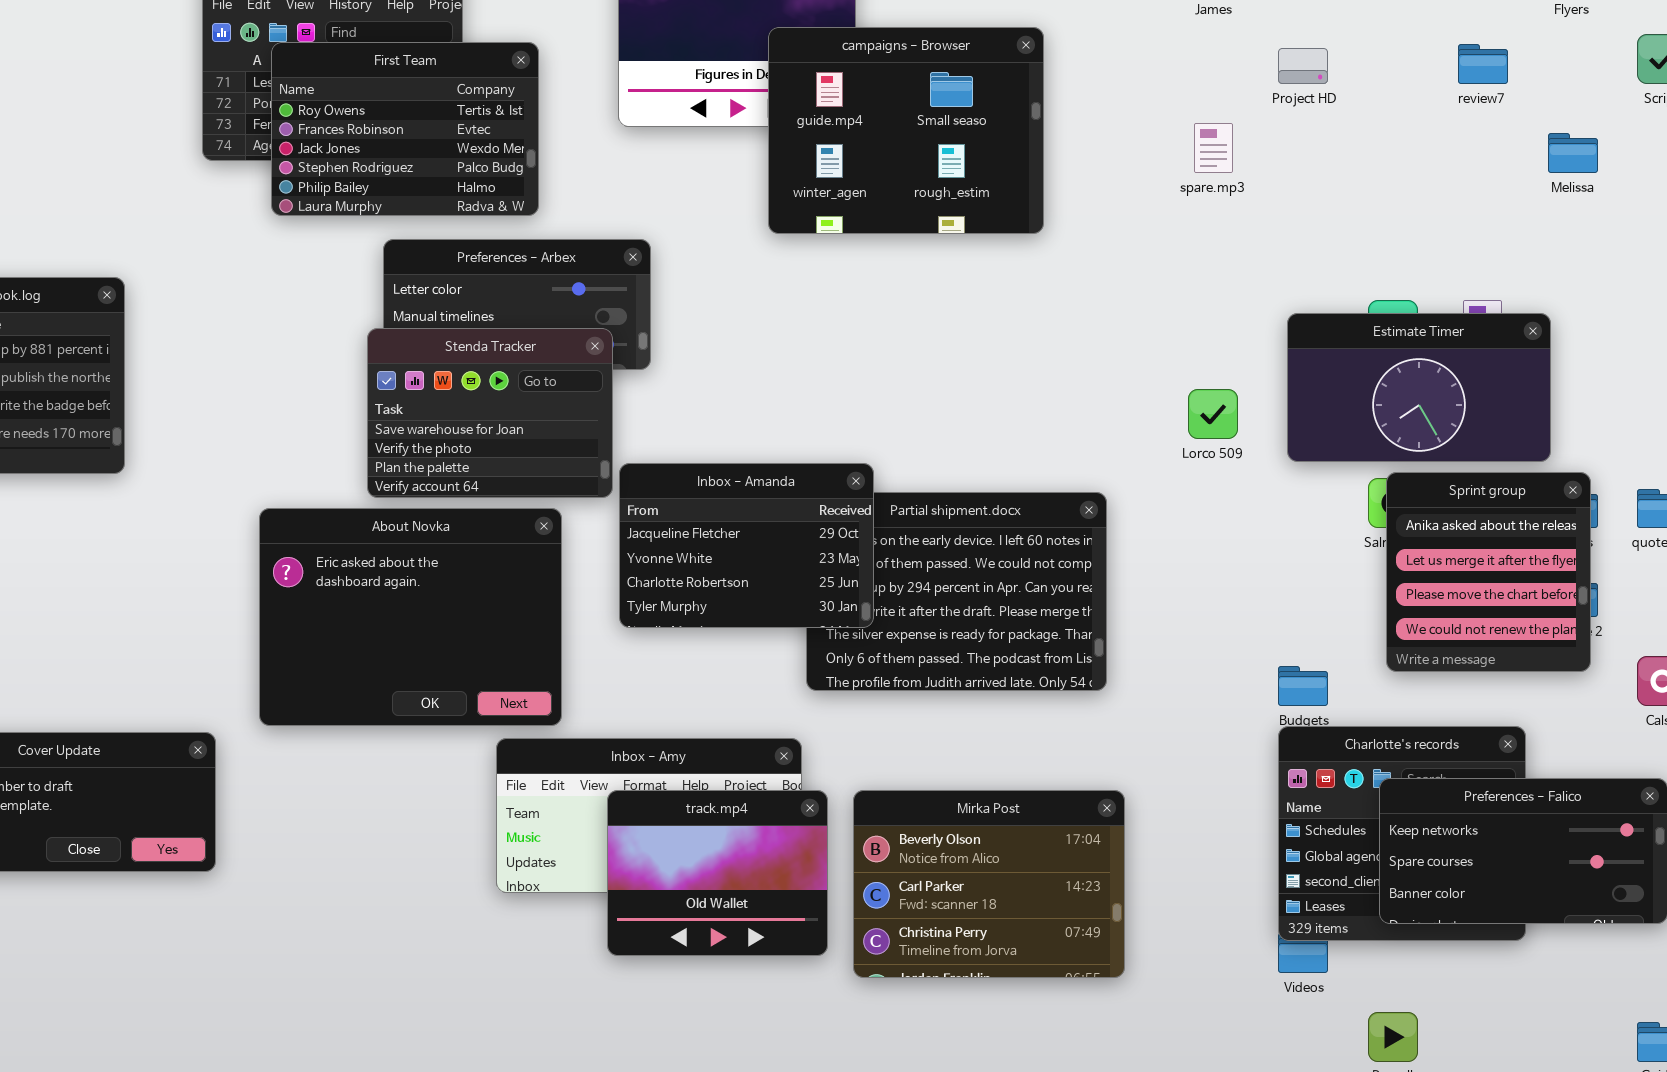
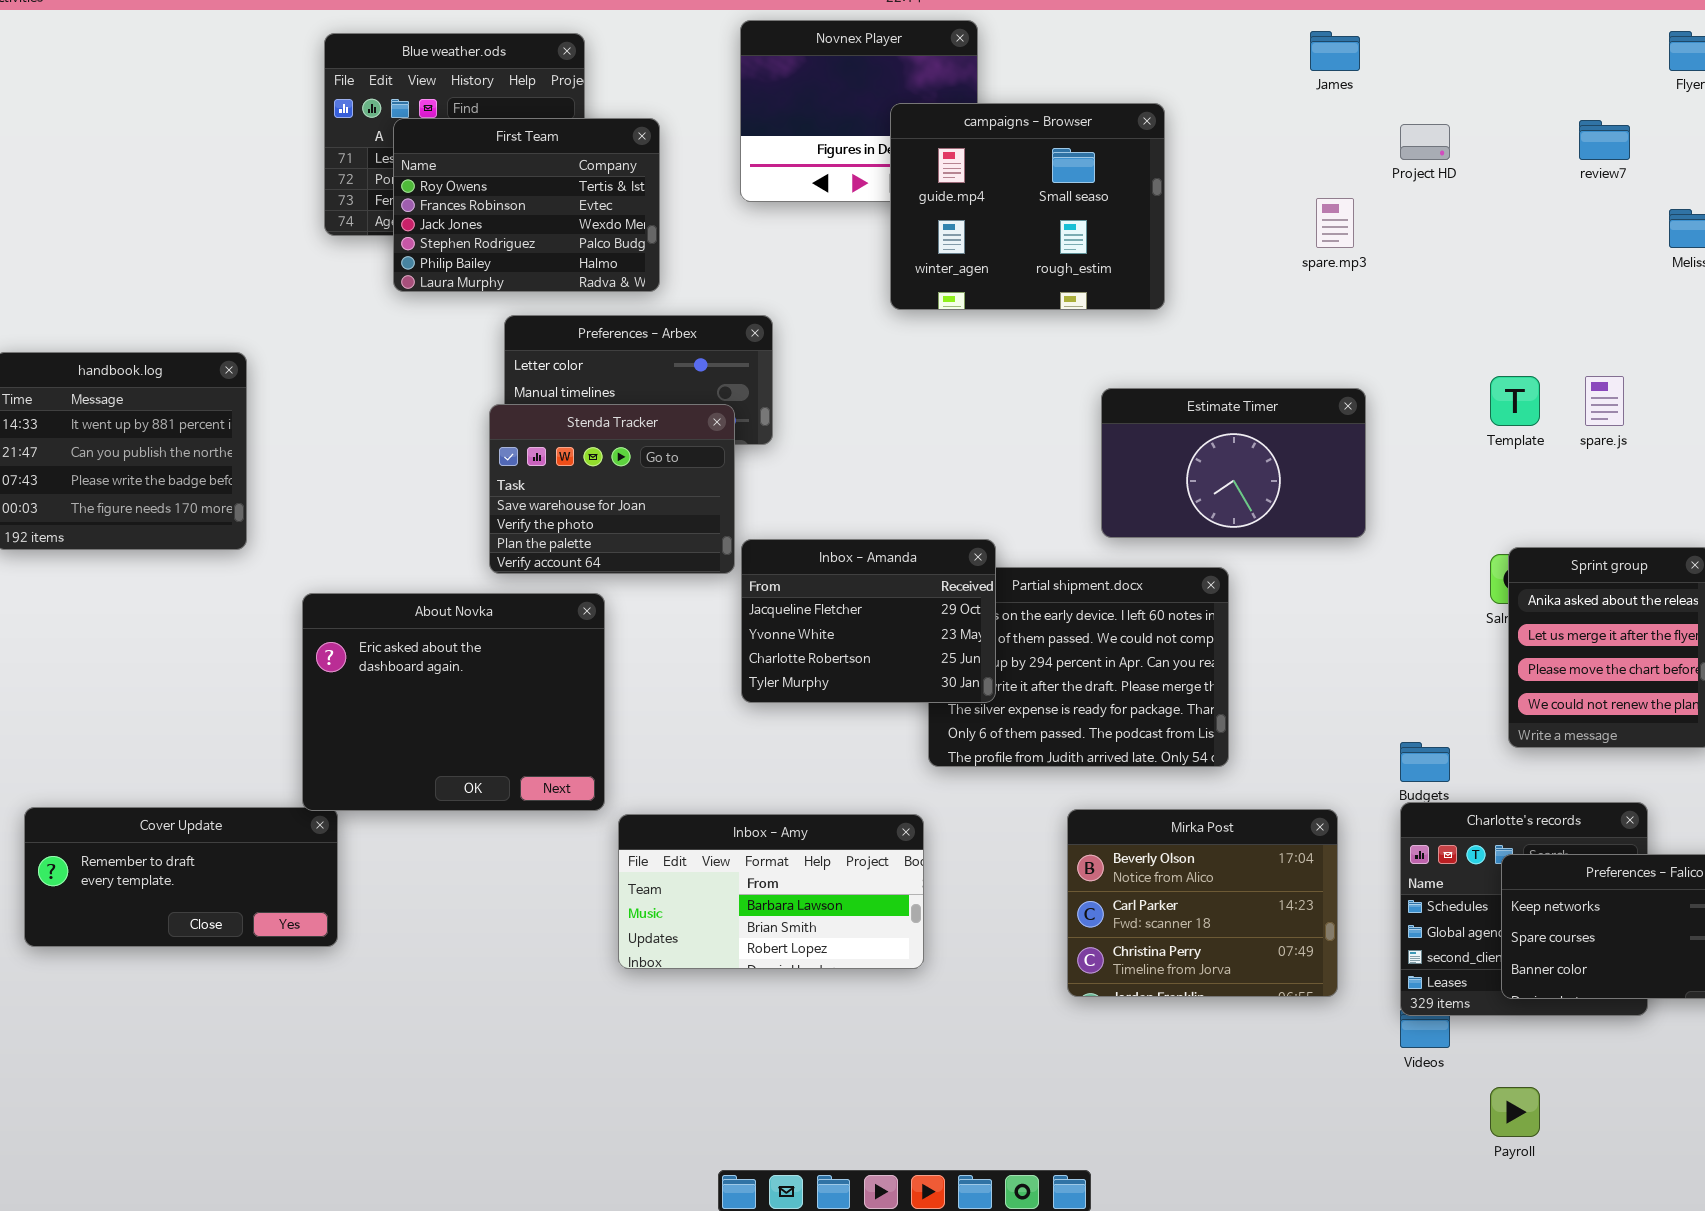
Estimate Timer: [1287,313,1551,462] -> [1101,388,1366,538], moved
About Novka: [259,508,562,726] -> [302,593,605,811], moved
track.mp4: [607,790,828,956] -> none, closed
Mirka Post: [853,790,1125,978] -> [1067,809,1338,997], moved

